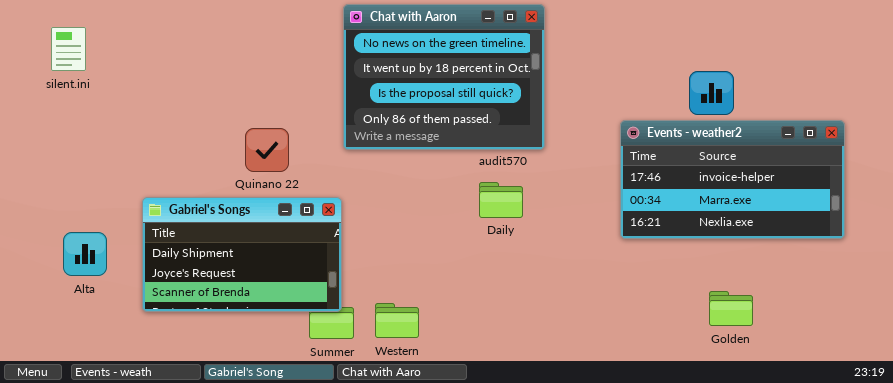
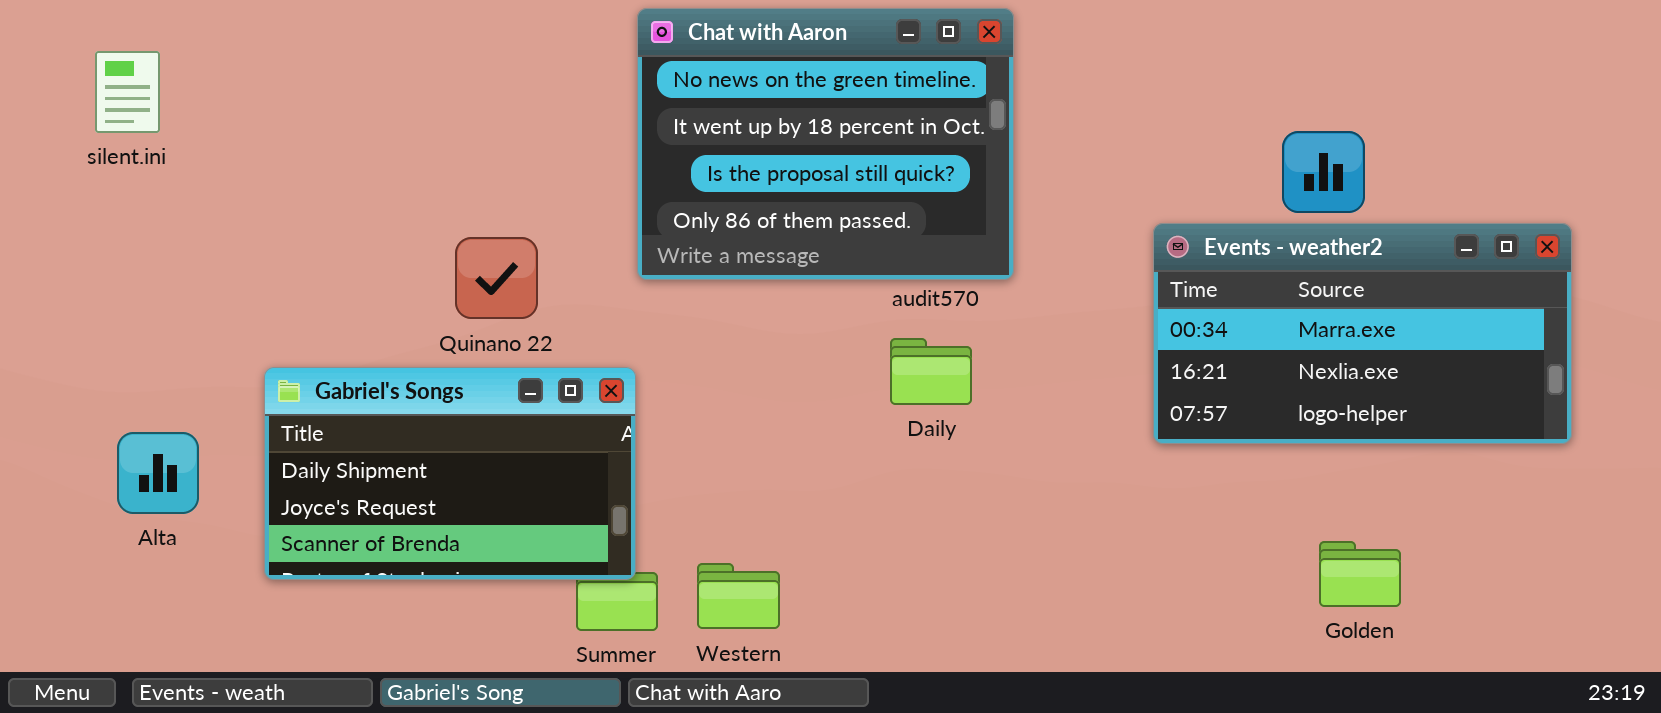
Events - weather2: [620,120,845,239] -> [1153,223,1572,444], scrolled down 1 row

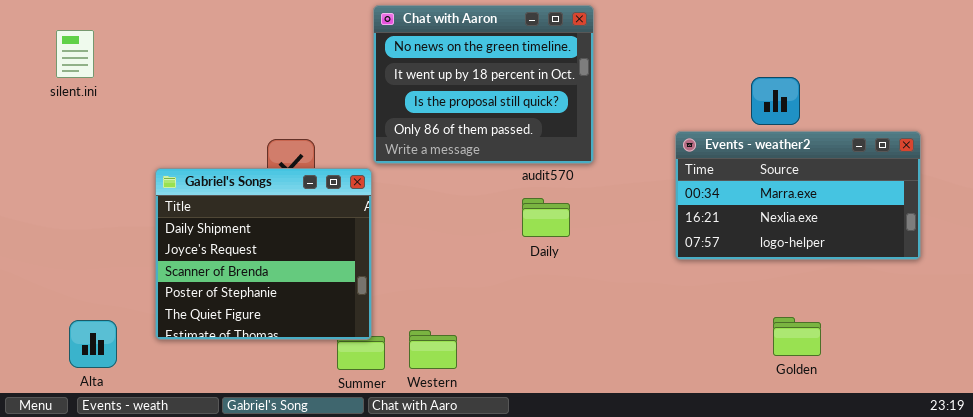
Gabriel's Songs: [264,367,636,580] -> [155,168,372,340], resized
Alta: [117,432,199,514] -> [69,320,117,368], moved

